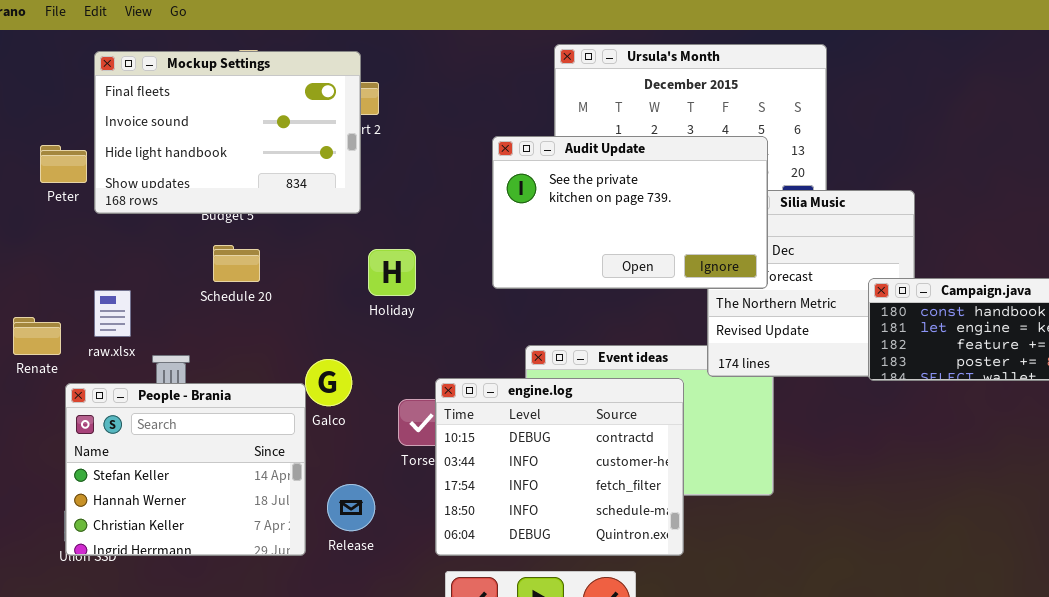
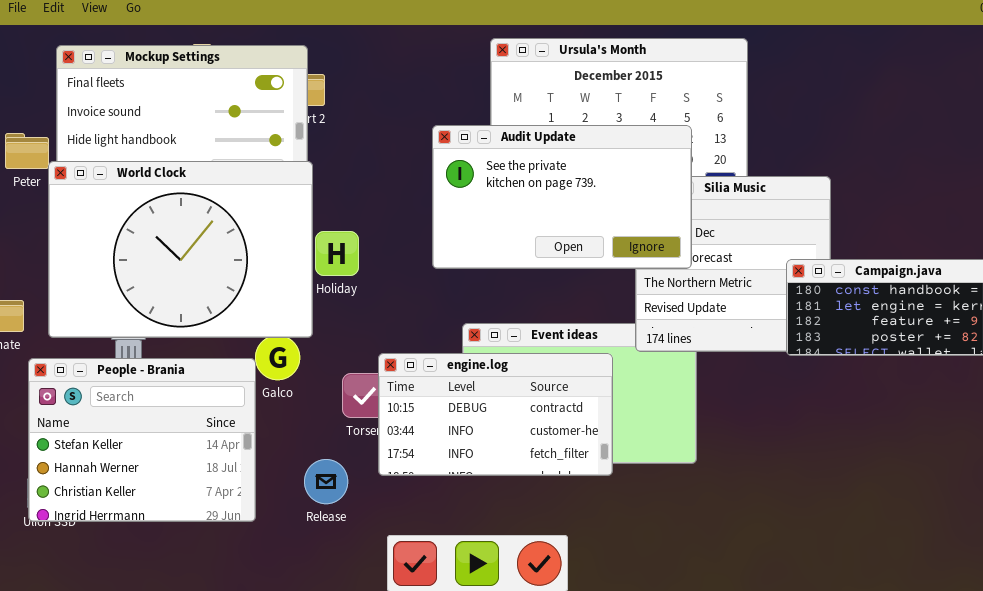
World Clock: none -> [48,161,313,338], opened
engine.log: [435,378,684,556] -> [378,353,613,476], resized
Release: [327,484,375,531] -> [304,459,348,504], moved

